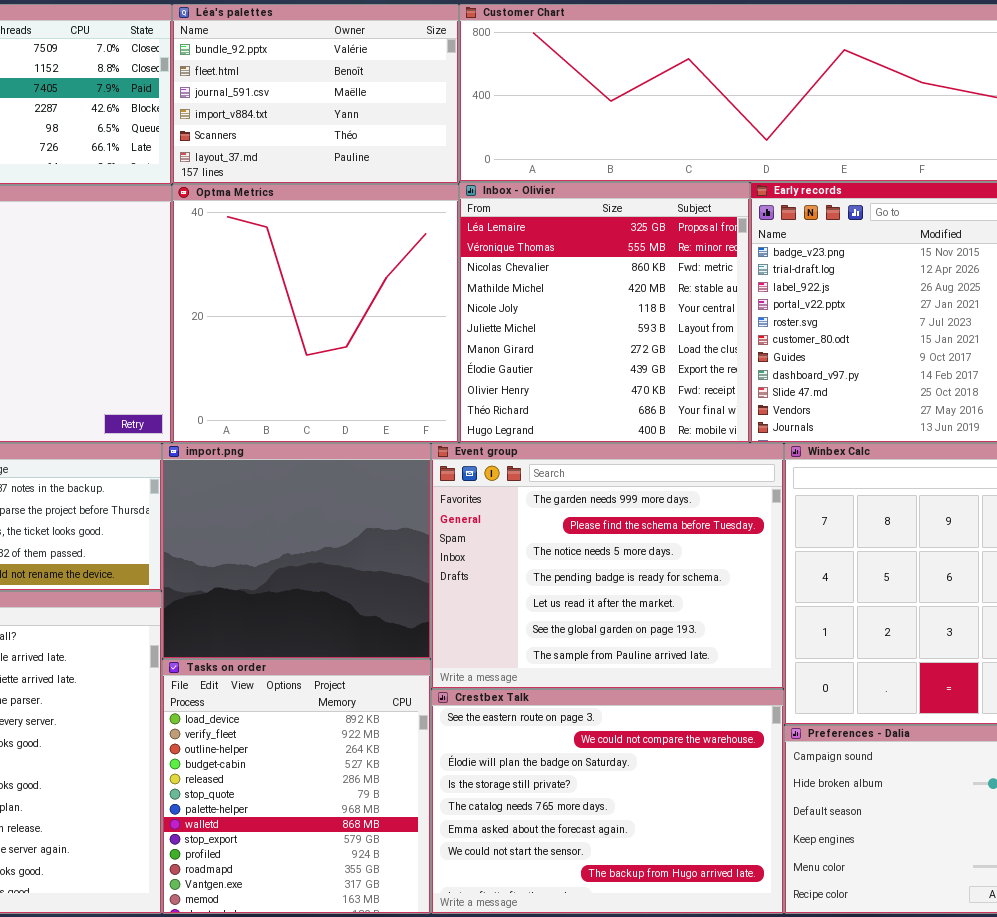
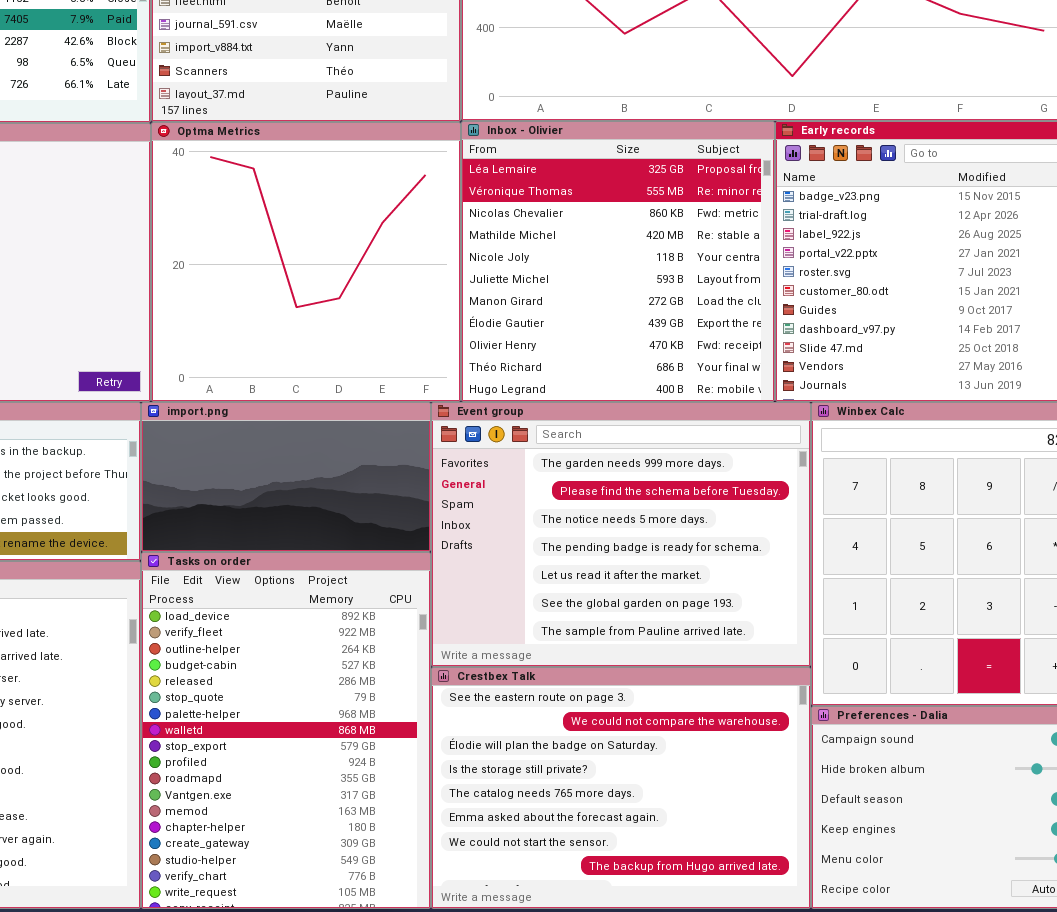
import.png: [162,443,431,659] -> [141,402,431,552], resized
Tasks on order: [162,659,431,914] -> [141,552,431,909], resized

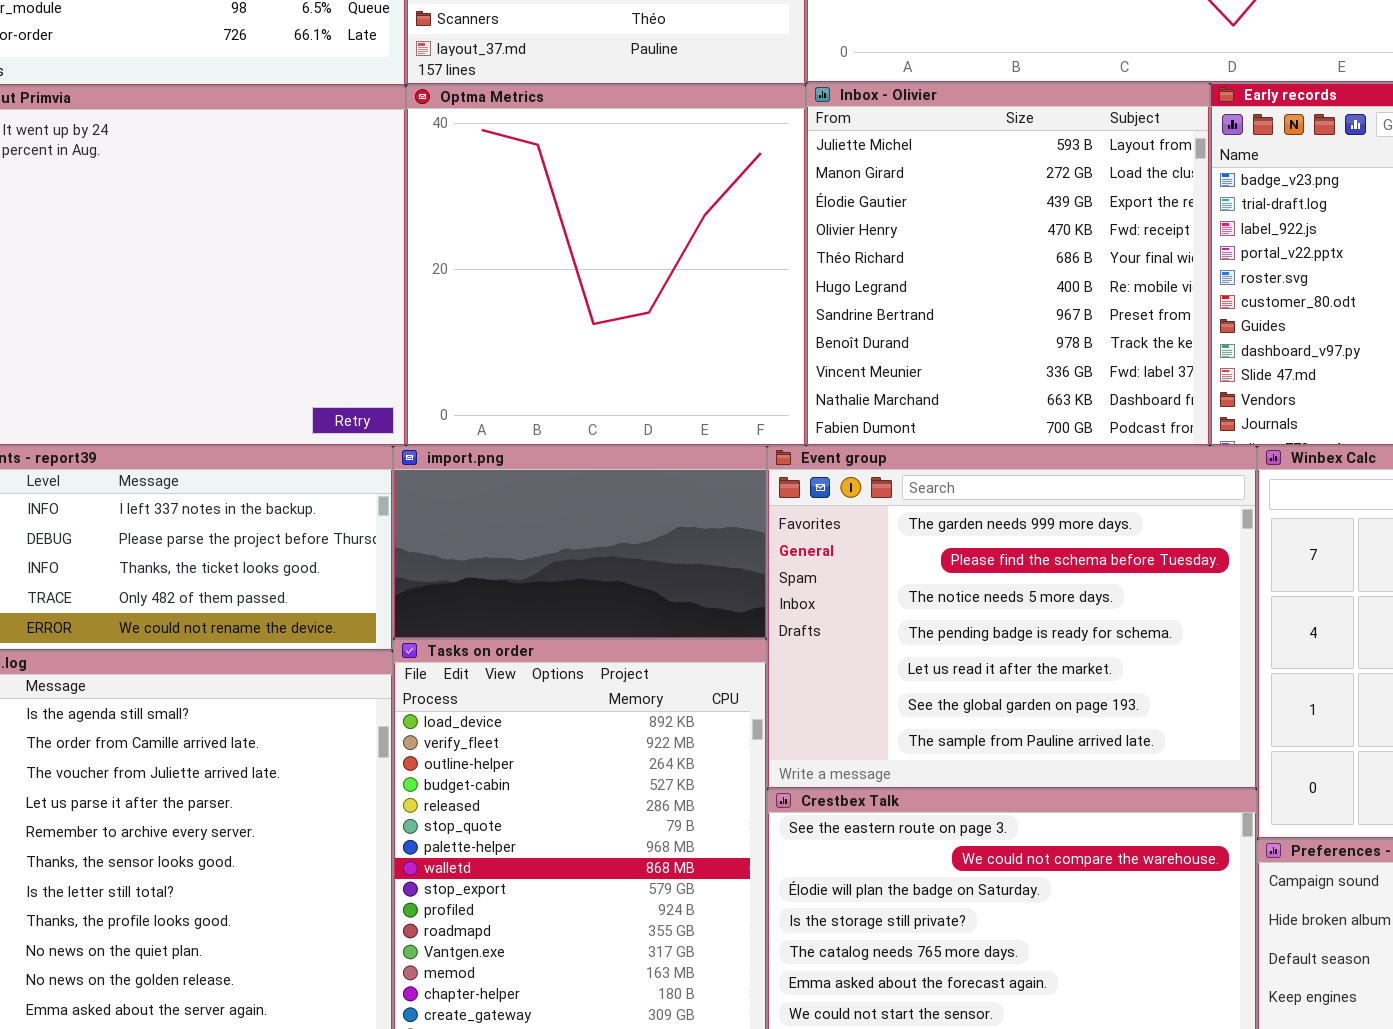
Inbox - Olivier: [461,121,775,402] -> [806,83,1210,446], scrolled down 5 rows

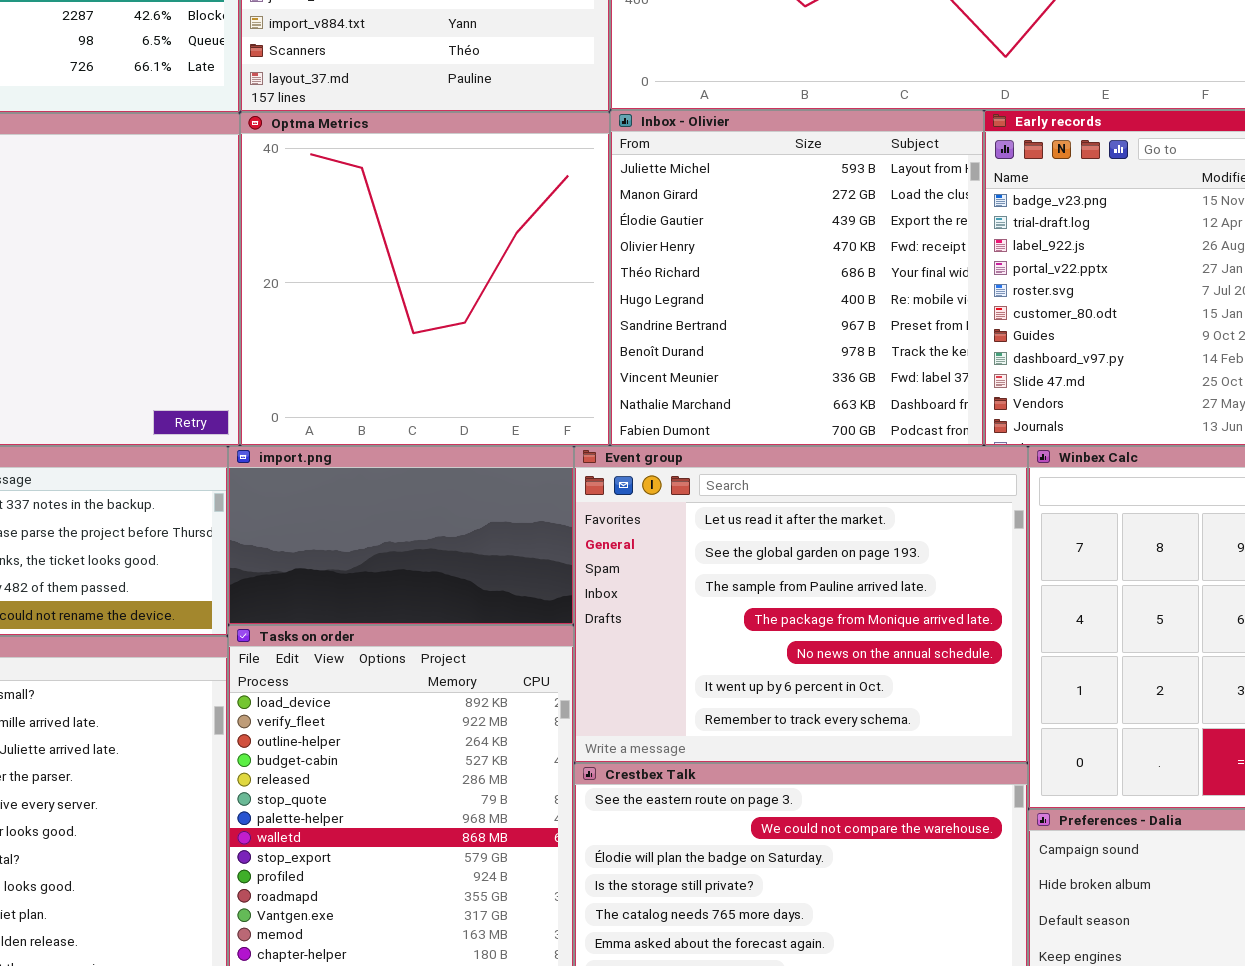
Event group: [767,446,1257,789] -> [574,446,1028,763], scrolled down 4 rows

